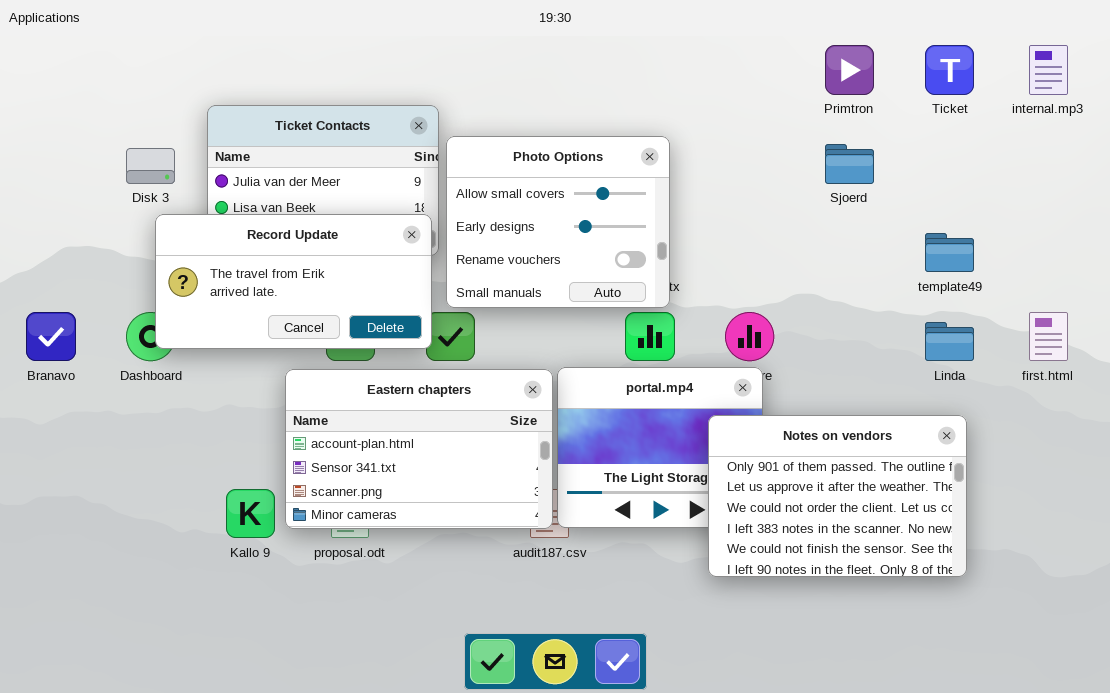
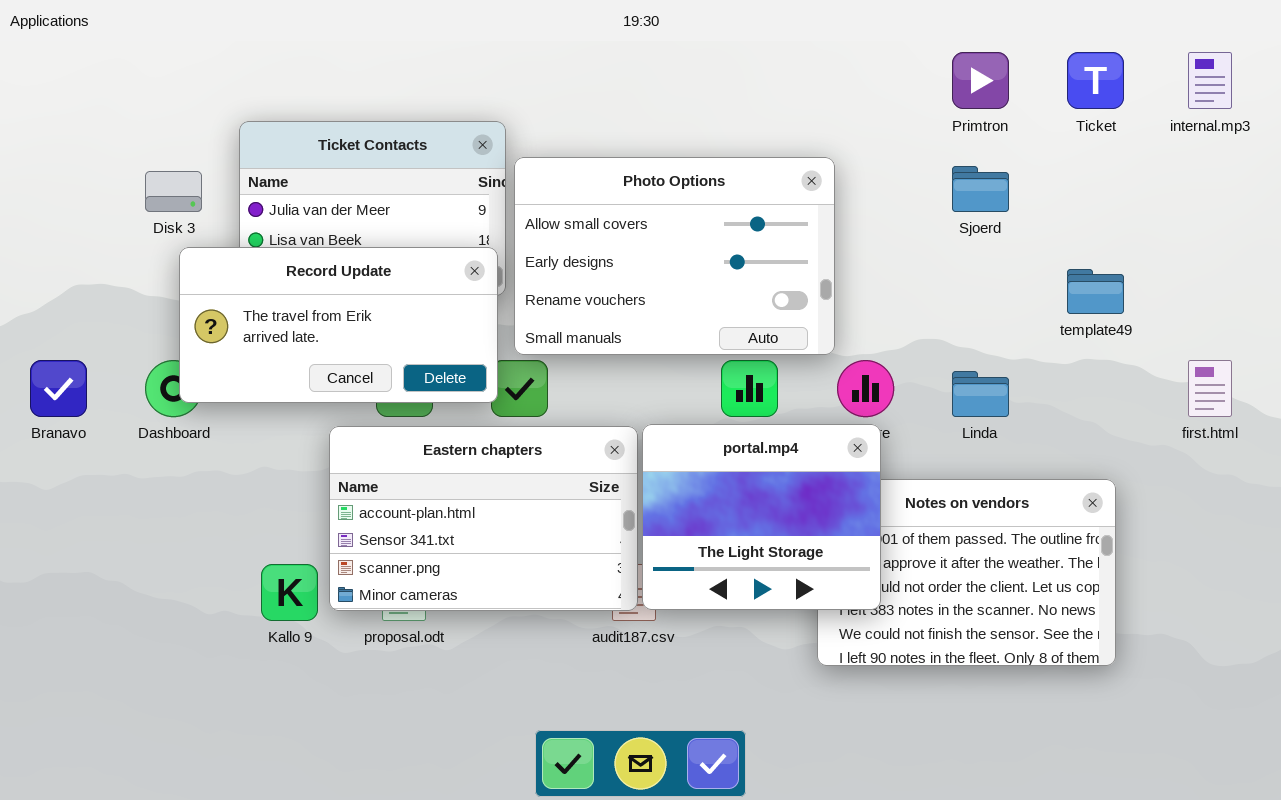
Photo Options: [446,136,670,308] -> [514,157,835,355], resized
Linda: [925,322,974,361] -> [952,371,1009,417], moved
portal.mp4: [557,367,763,528] -> [642,424,881,610], raised

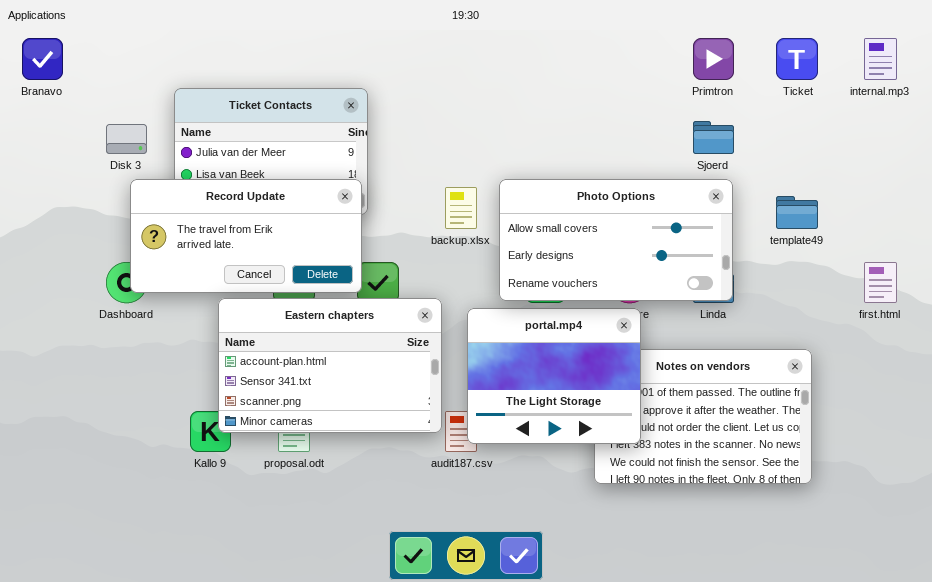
Photo Options: [514,157,835,355] -> [499,179,733,301], moved, resized
Branavo: [30,360,87,417] -> [22,38,63,80], moved
Eastern chapters: [329,426,638,611] -> [218,298,442,433], moved

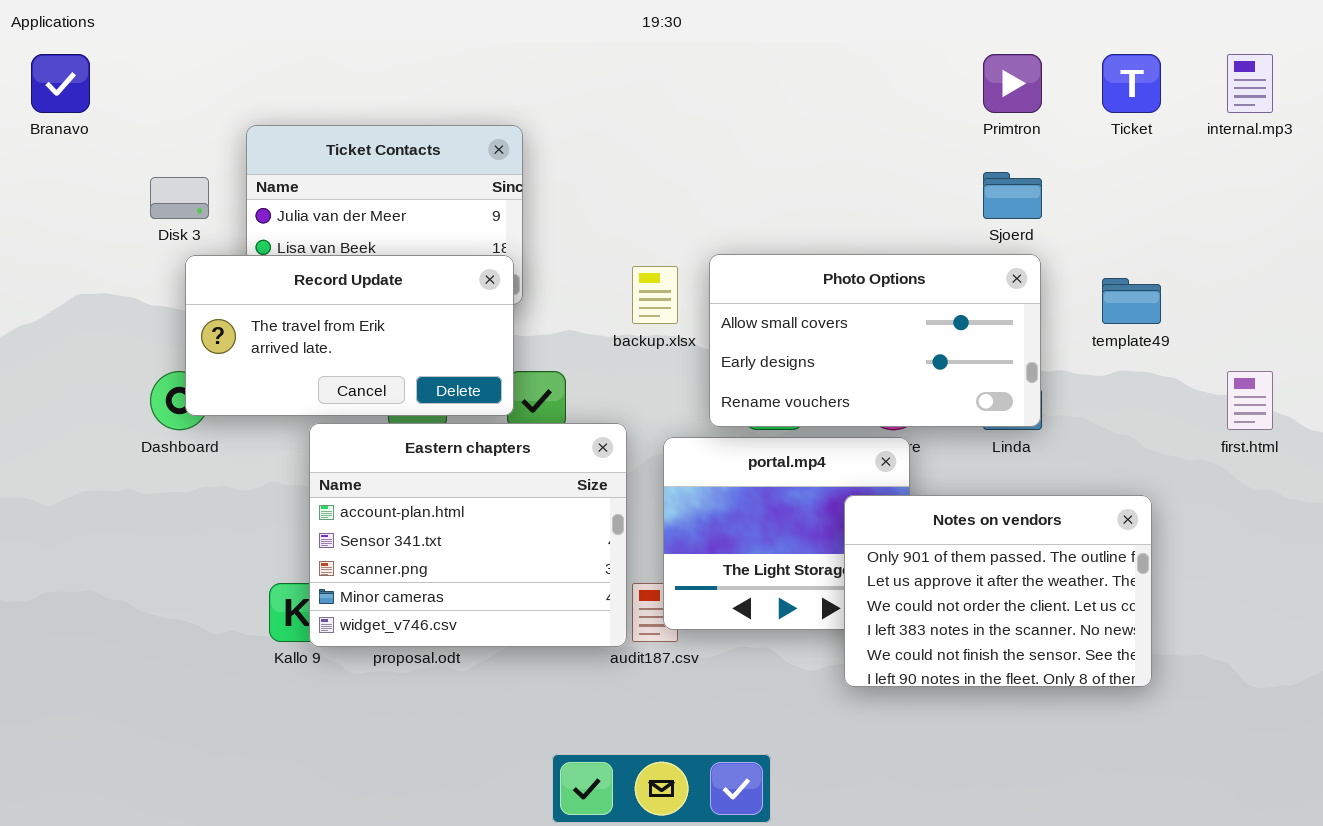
Eastern chapters: [218,298,442,433] -> [309,423,627,647], resized
Notes on vendors: [594,349,812,484] -> [844,495,1152,687], raised

